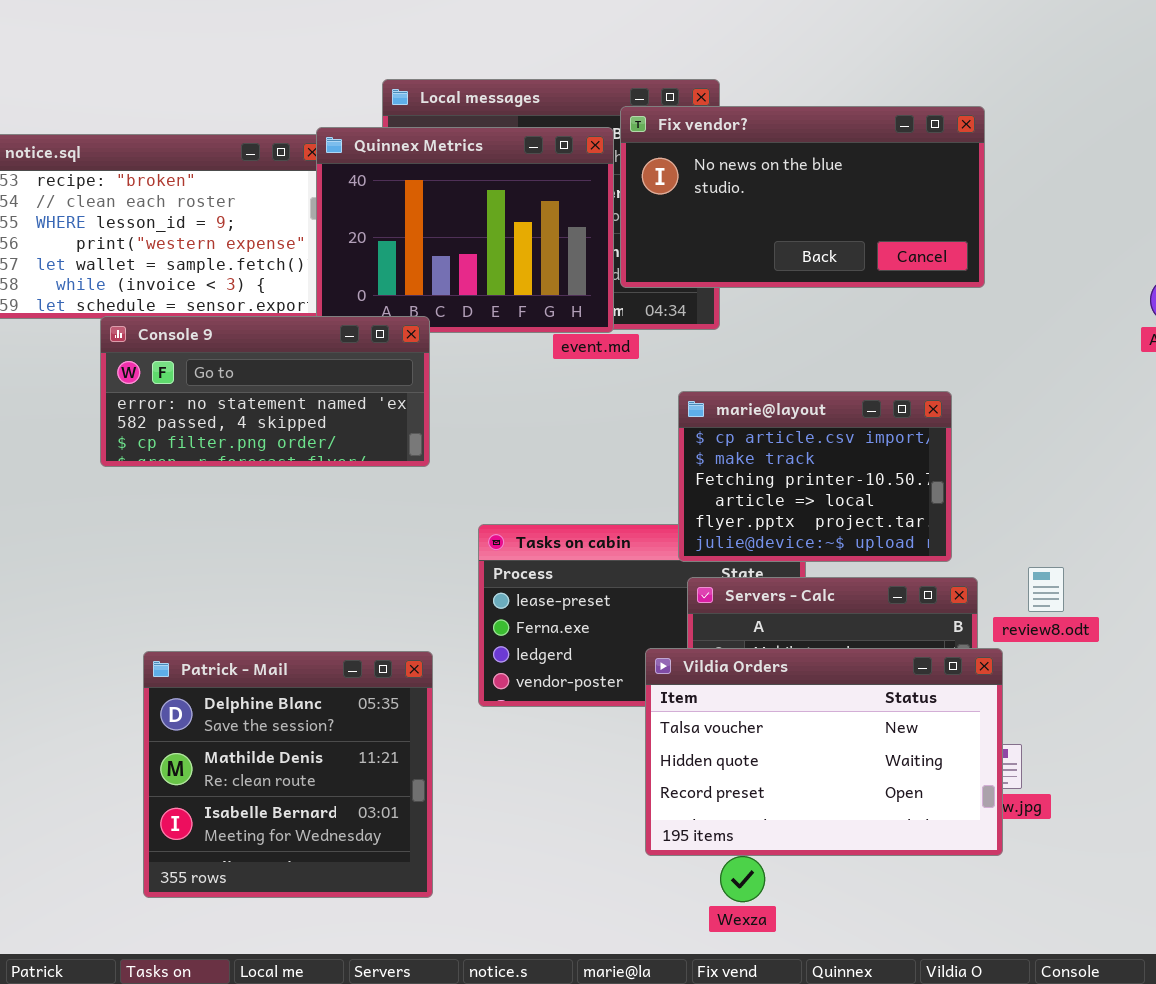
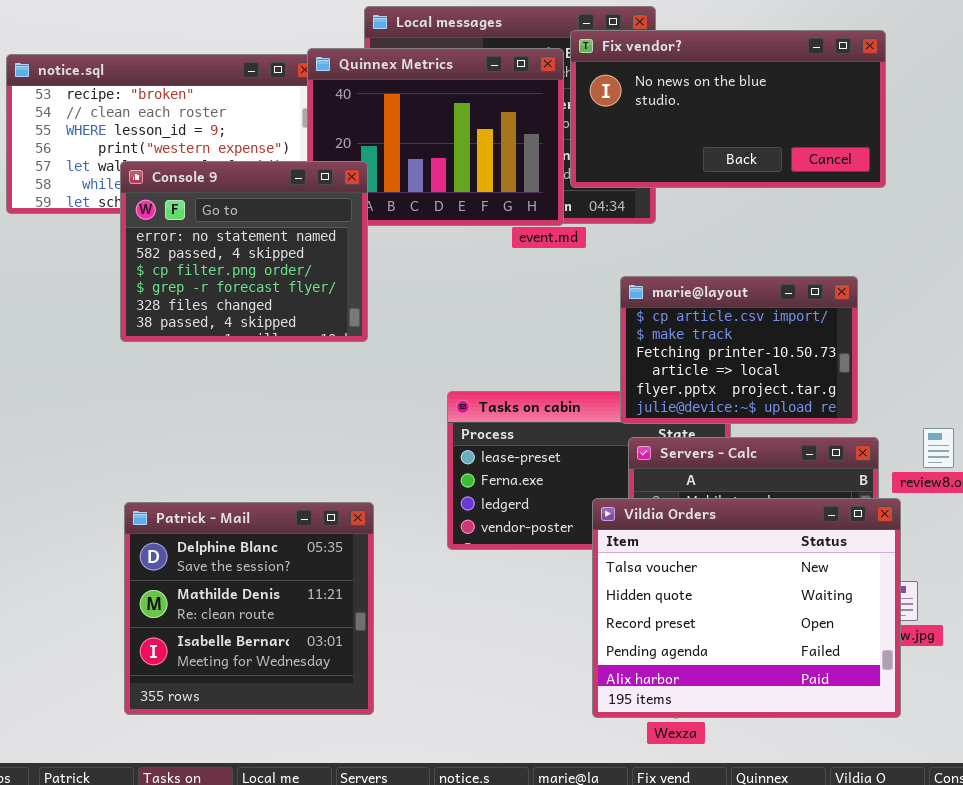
Console 9: [100,316,430,467] -> [120,161,368,342], resized
Vildia Orders: [645,648,1003,856] -> [592,498,901,718], resized
Patrick - Mail: [143,651,433,898] -> [124,502,374,715], moved

